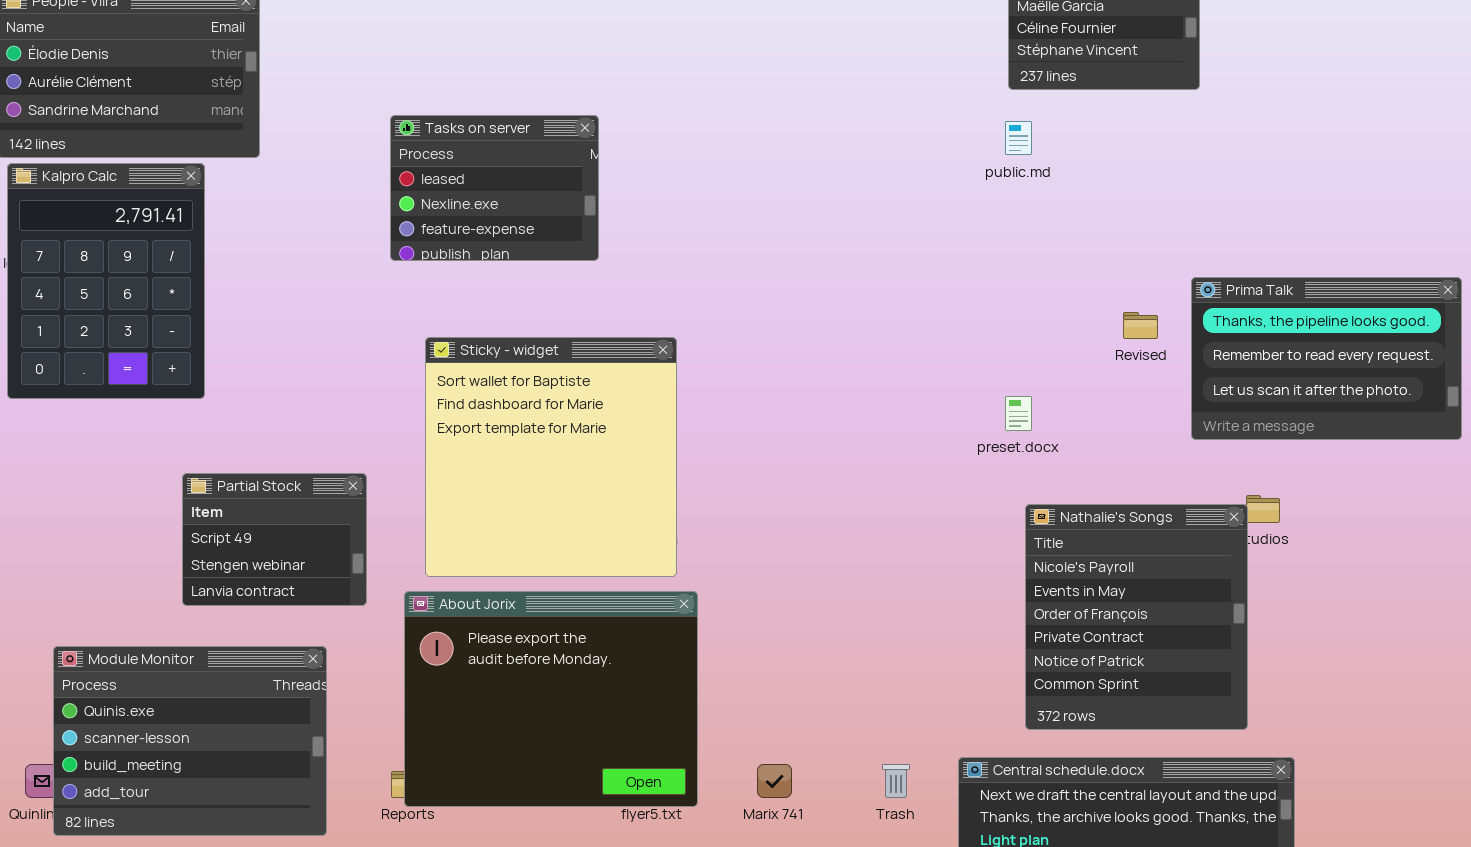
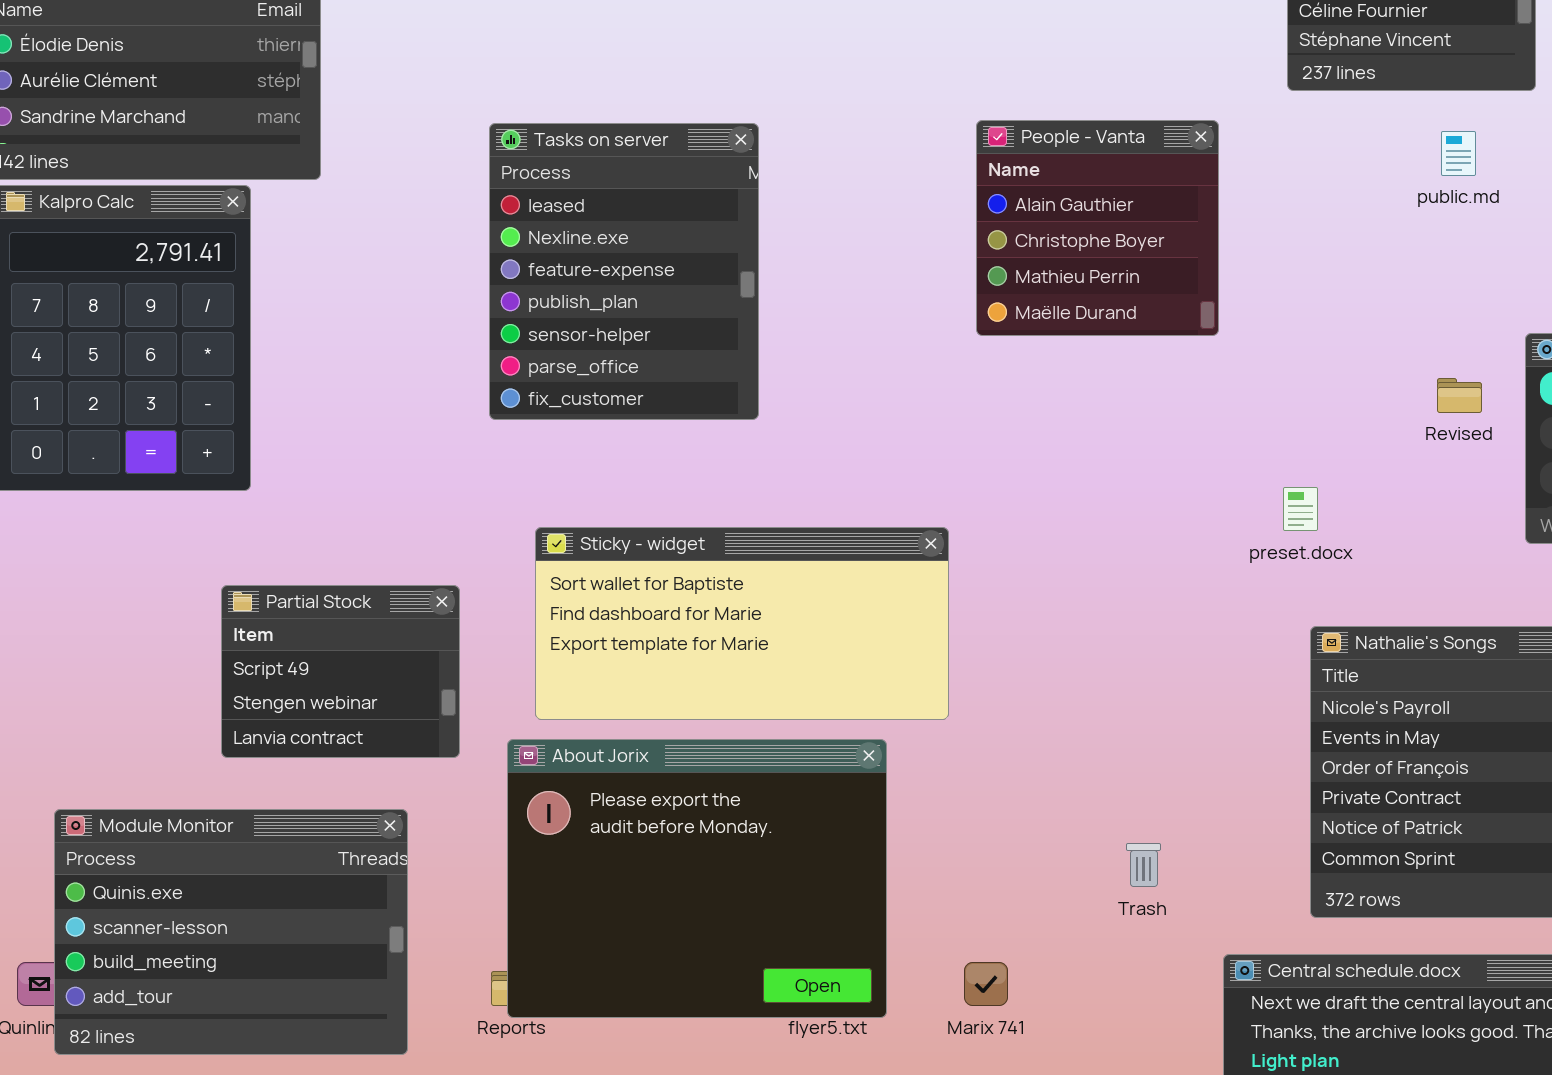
People - Vanta: none -> [976,120,1219,336], opened
Tasks on server: [390,115,599,261] -> [489,123,759,420], resized
public.md: [1005,121,1032,155] -> [1441,131,1476,176], moved
Sticky - widget: [425,337,677,577] -> [535,527,949,720], resized
Trash: [882,764,910,798] -> [1126,843,1161,887], moved

